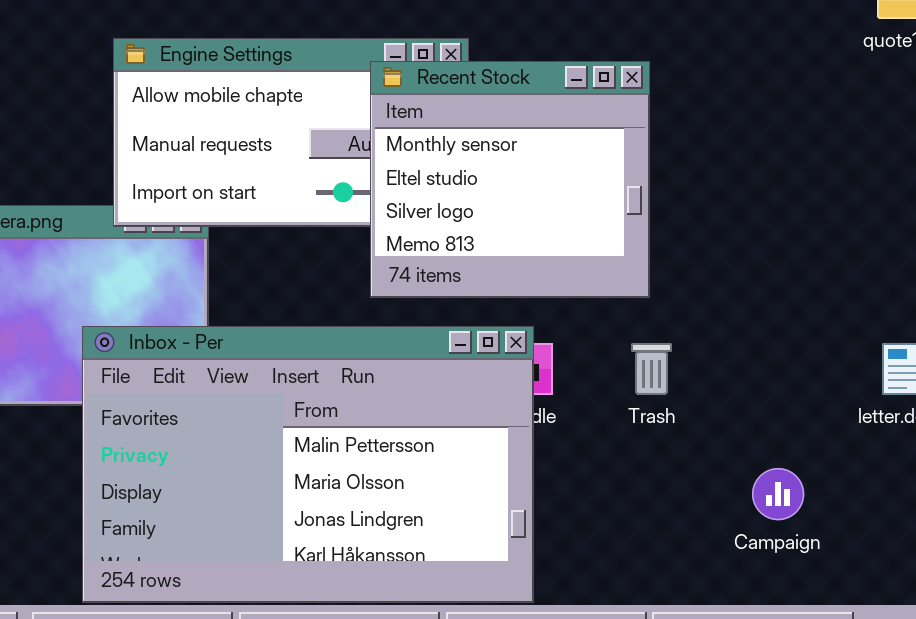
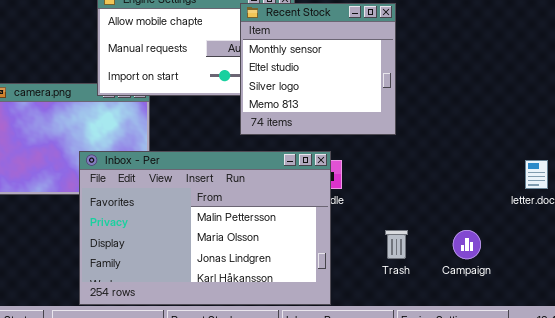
Trash: [631,343,672,395] -> [385,230,408,259], moved

